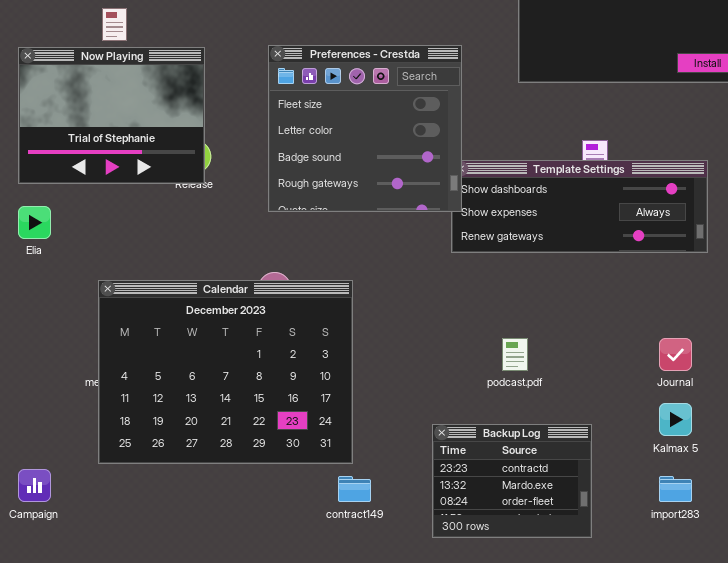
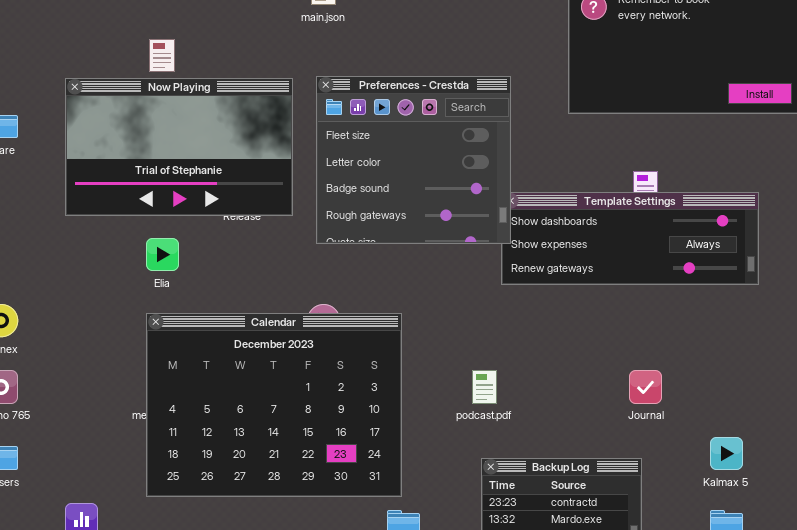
Now Playing: [18,47,205,184] -> [65,78,293,216], resized
Elia: [18,206,51,239] -> [146,238,179,271], moved
podcast.pdf: [502,338,528,371] -> [472,370,497,404], moved
Journal: [659,338,692,371] -> [629,370,662,404], moved

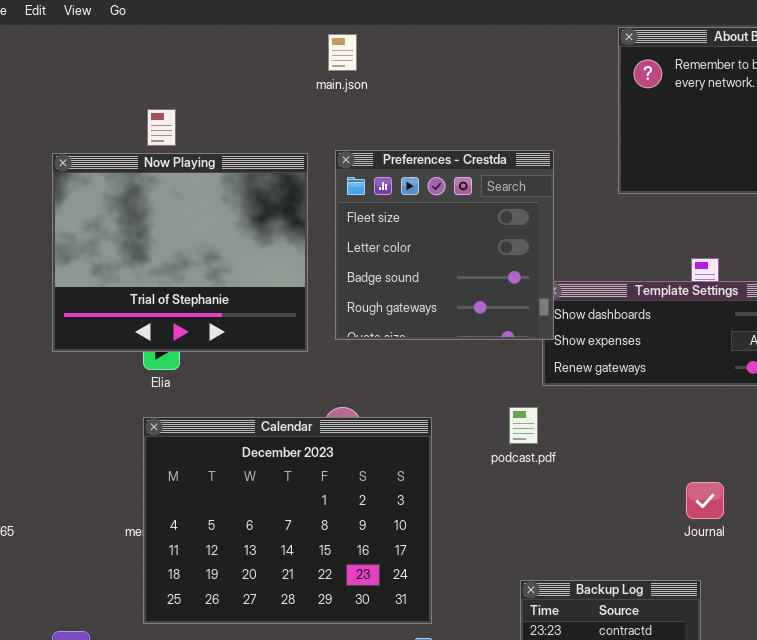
Now Playing: [65,78,293,216] -> [52,153,308,352], resized
podcast.pdf: [472,370,497,404] -> [509,407,538,444], moved

